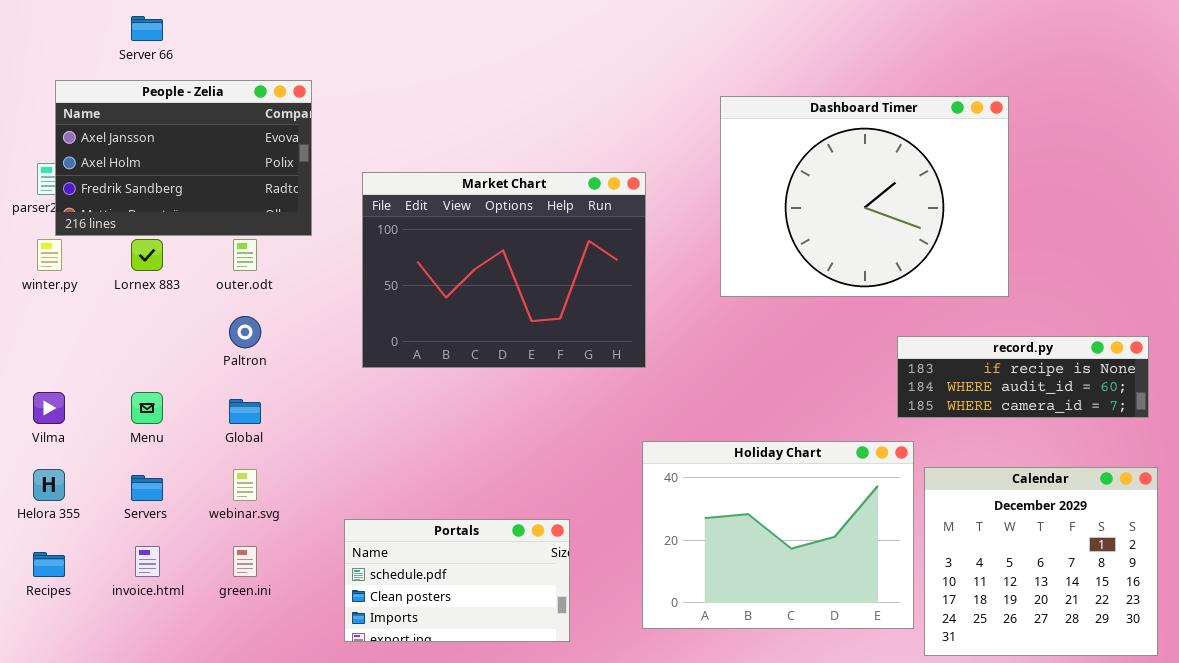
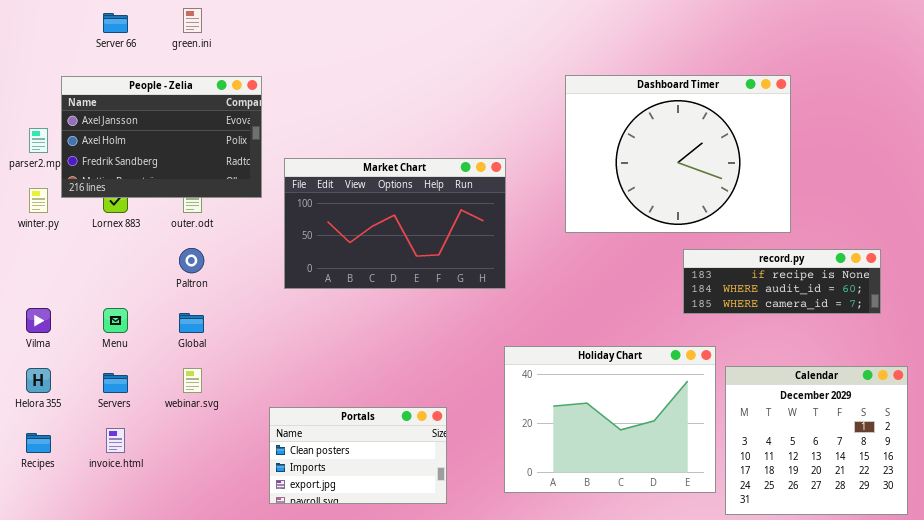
People - Zelia: [55,80,312,236] -> [61,76,262,198], moved
Market Chart: [362,172,646,368] -> [284,158,506,289], resized
record.py: [897,336,1149,418] -> [683,249,881,314], moved
Portals: [344,519,570,642] -> [269,407,447,504], scrolled down 1 row
green.ini: [233,546,257,577] -> [183,8,202,33], moved

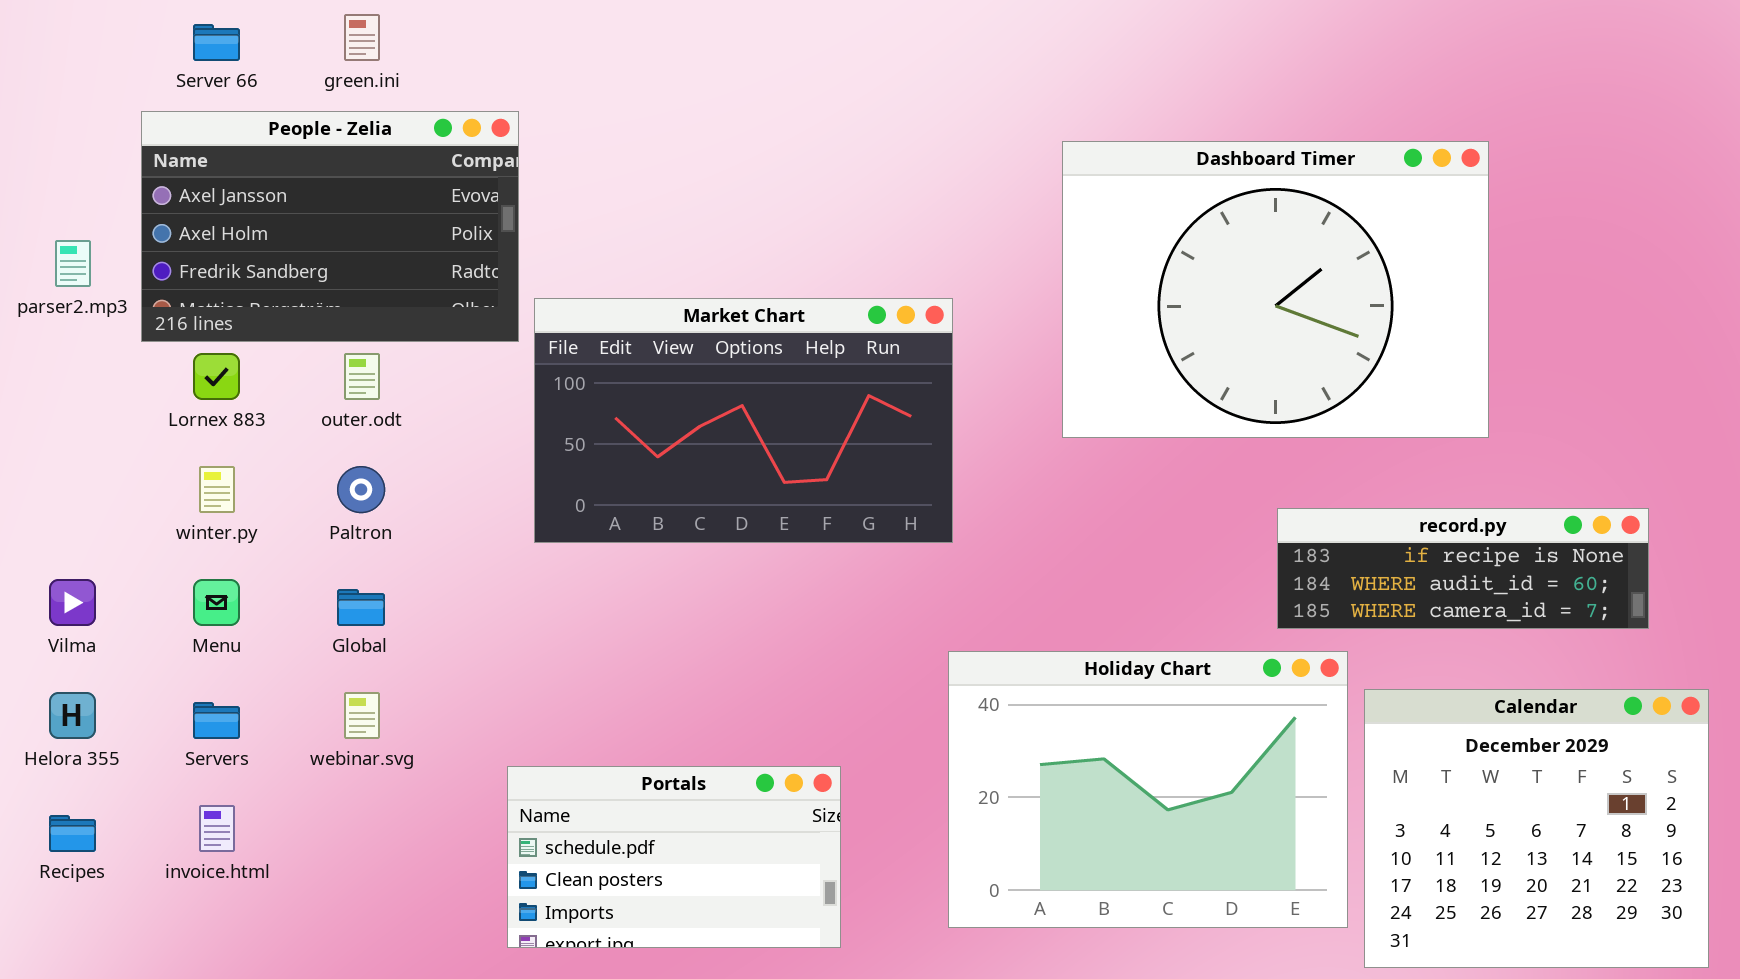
People - Zelia: [61,76,262,198] -> [141,111,519,342], moved
winter.py: [29,188,48,213] -> [199,466,235,513], moved
record.py: [683,249,881,314] -> [1277,508,1649,629], moved
Portals: [269,407,447,504] -> [507,766,841,948], scrolled up 1 row

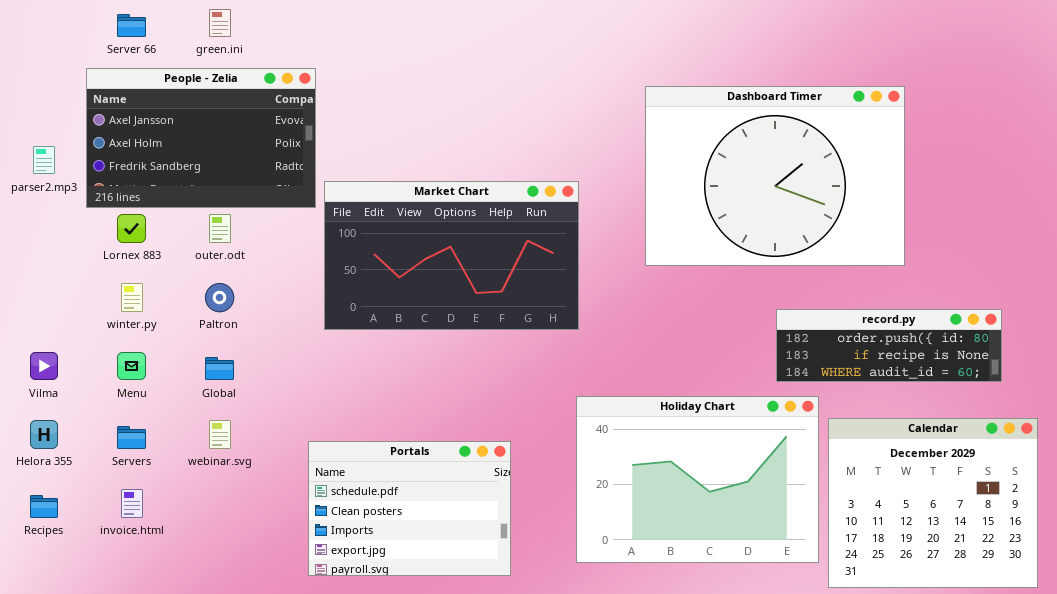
record.py: [1277,508,1649,629] -> [776,309,1002,382], scrolled up 1 row
Portals: [507,766,841,948] -> [308,441,511,576], resized

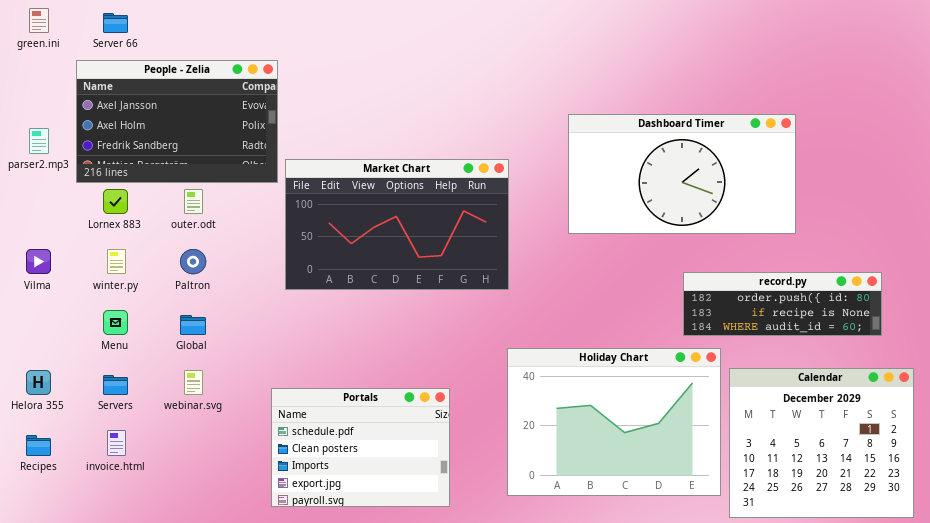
green.ini: [209,9,231,37] -> [29,8,49,33], moved
Dashboard Timer: [645,86,905,266] -> [568,114,796,234], resized
Vilma: [30,352,58,380] -> [26,249,51,274], moved

